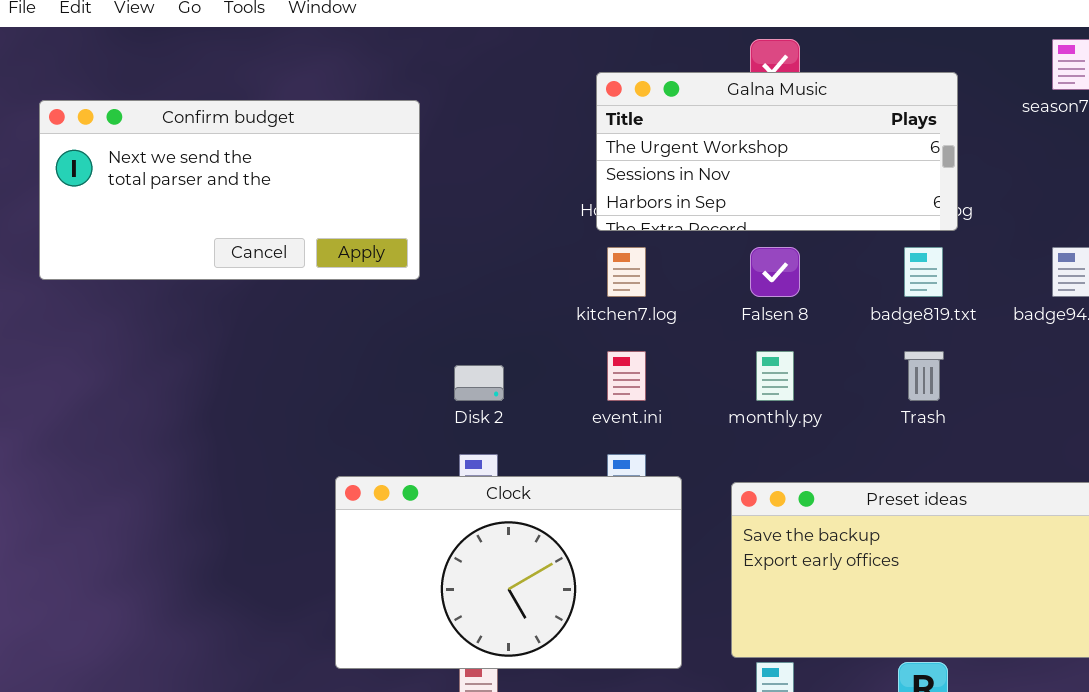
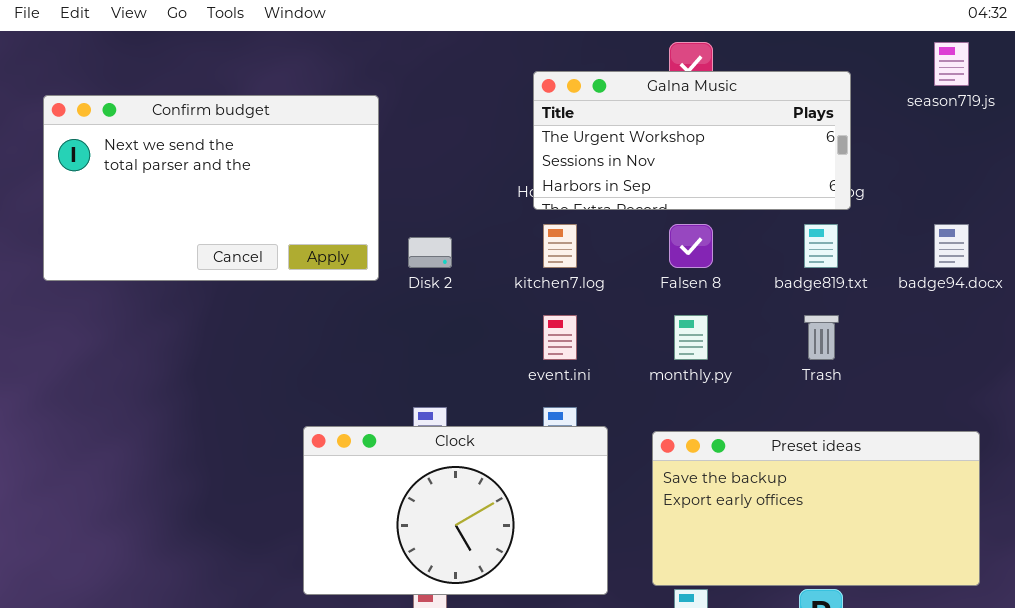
Confirm budget: [39,100,420,280] -> [43,95,379,281], resized
Disk 2: [454,365,504,401] -> [408,237,452,268], moved

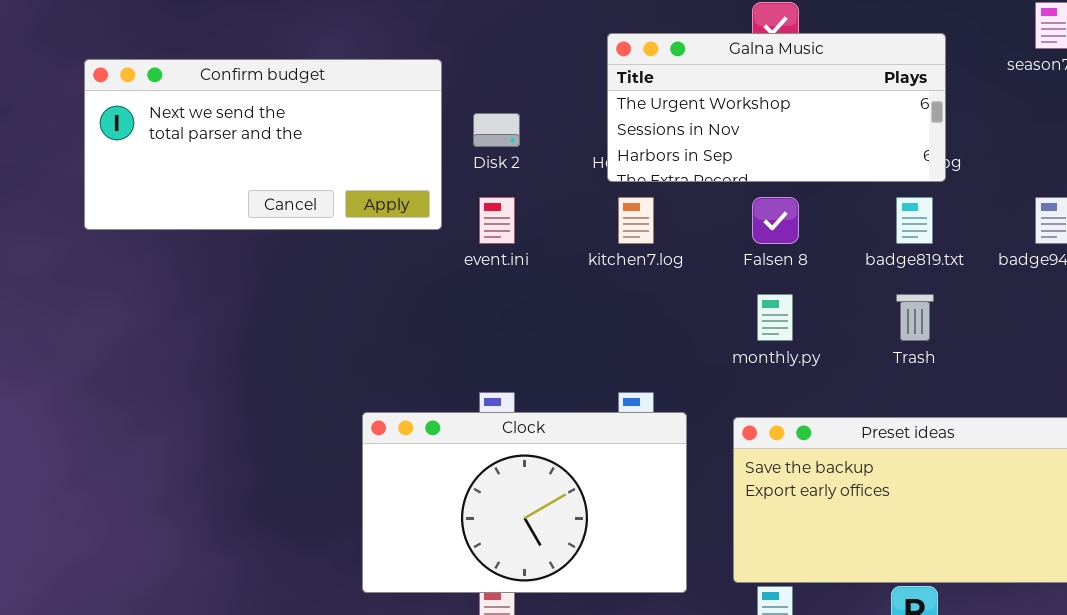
Confirm budget: [43,95,379,281] -> [84,59,442,230], resized
Disk 2: [408,237,452,268] -> [473,113,520,147], moved
event.ini: [543,315,577,360] -> [479,197,515,244], moved

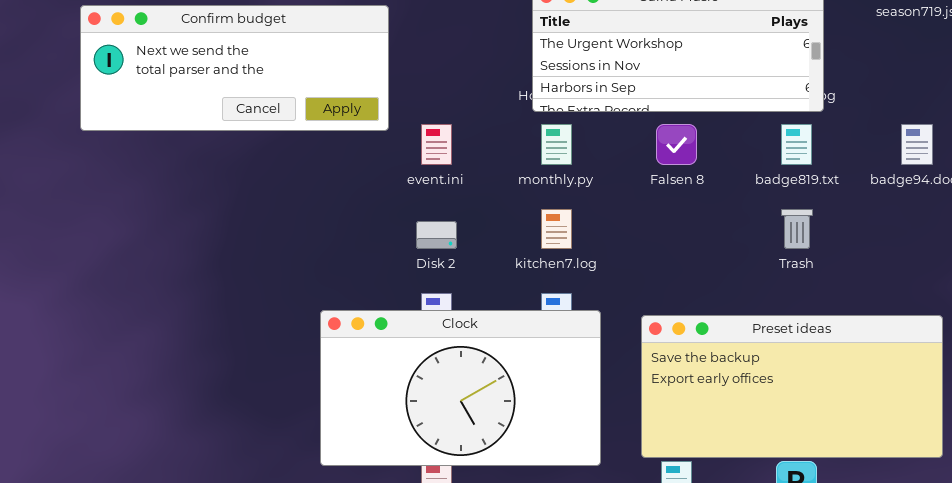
Confirm budget: [84,59,442,230] -> [80,5,389,131], resized
Disk 2: [473,113,520,147] -> [416,221,457,249], moved
kitchen7.log: [618,197,654,244] -> [541,209,572,249], moved
monthly.py: [757,294,793,341] -> [541,124,572,165], moved

